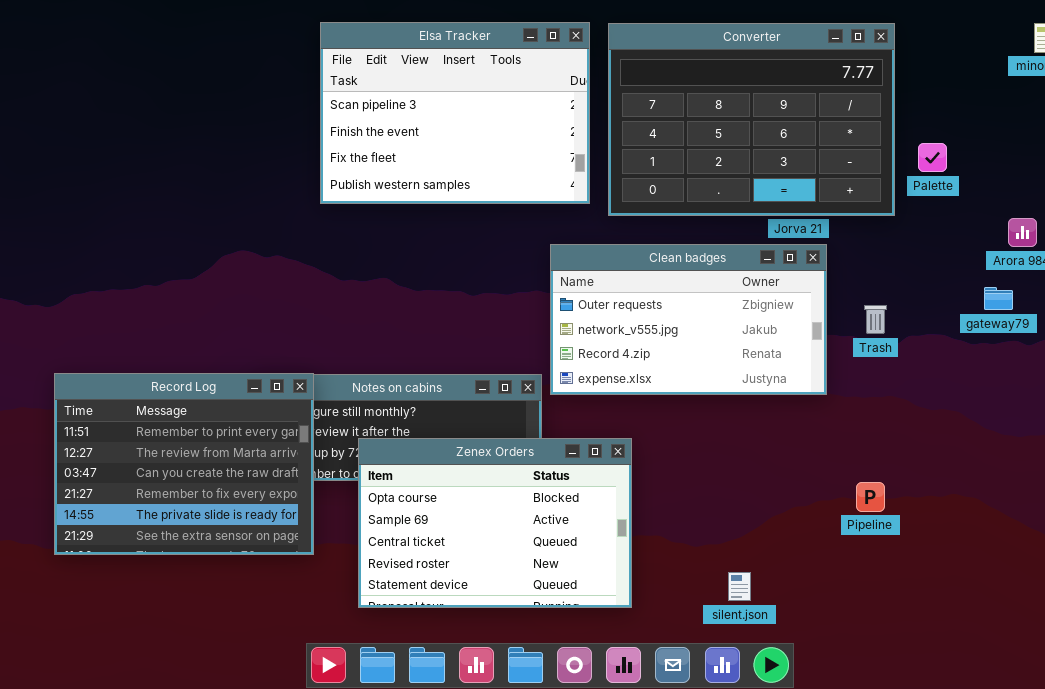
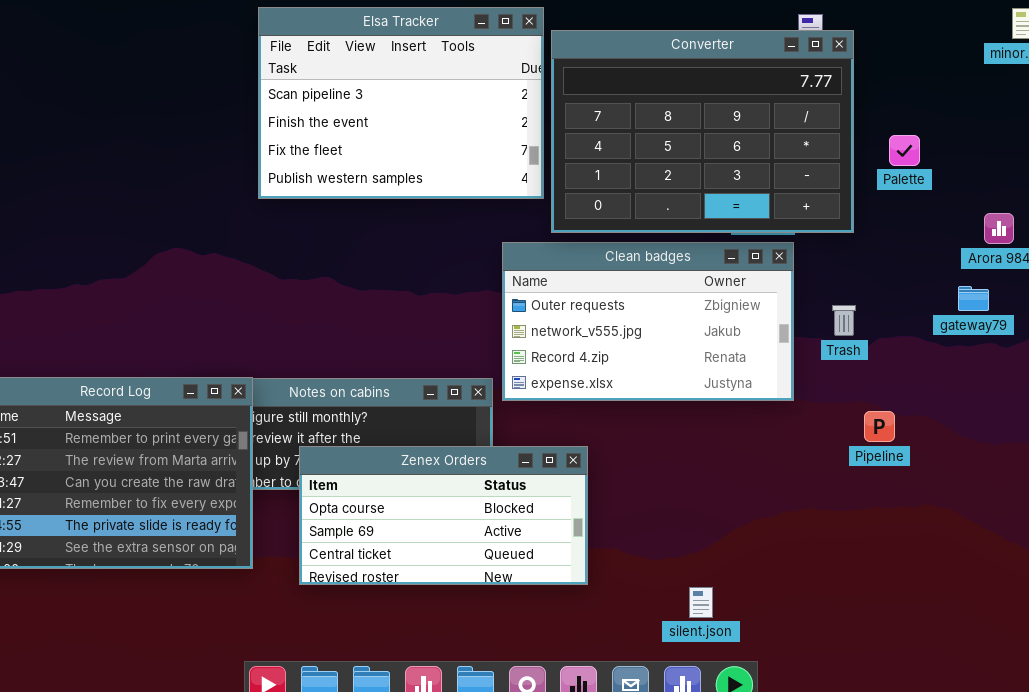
Converter: [608,23,895,216] -> [551,30,854,233], moved
Zenex Orders: [358,438,632,608] -> [299,446,588,585], resized
Pipeline: [856,482,885,512] -> [864,411,895,442], moved

